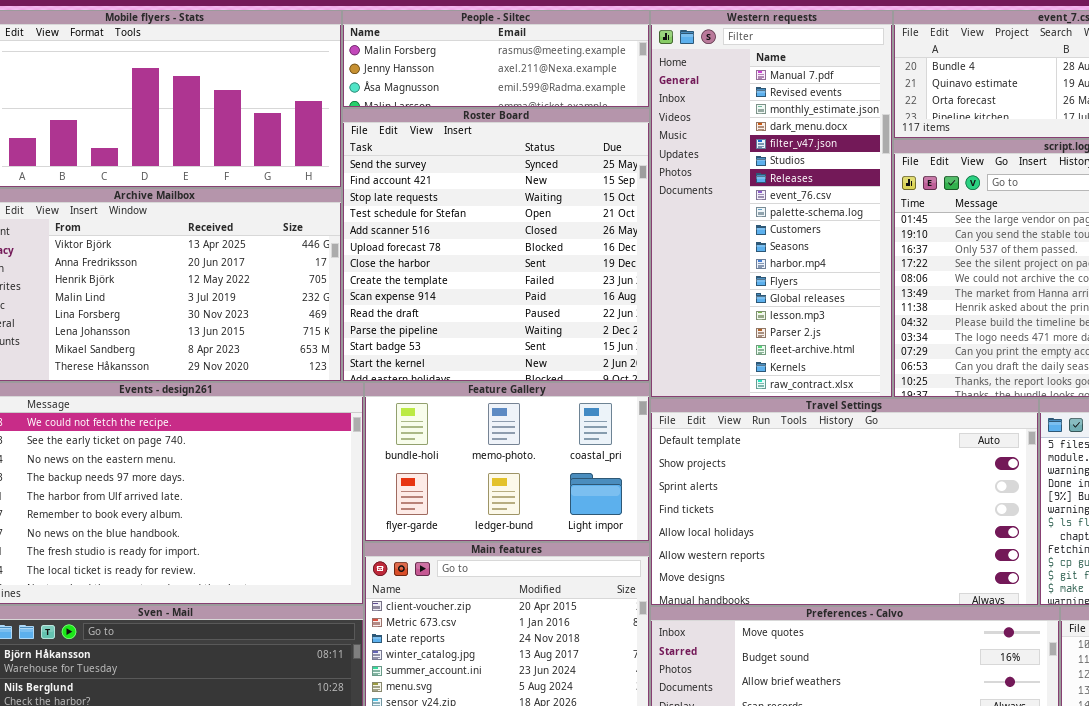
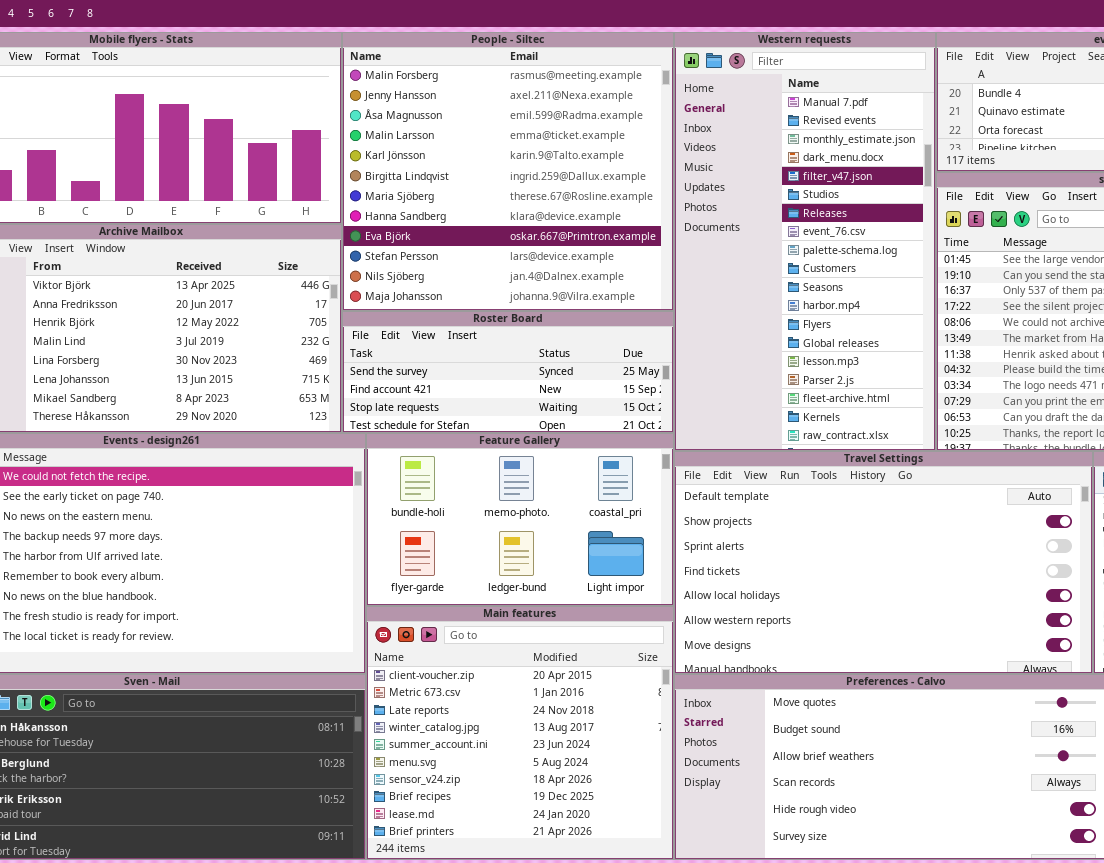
People - Siltec: [342,10,650,108] -> [342,32,674,311], resized
Roster Board: [342,108,650,382] -> [342,311,674,433], resized

